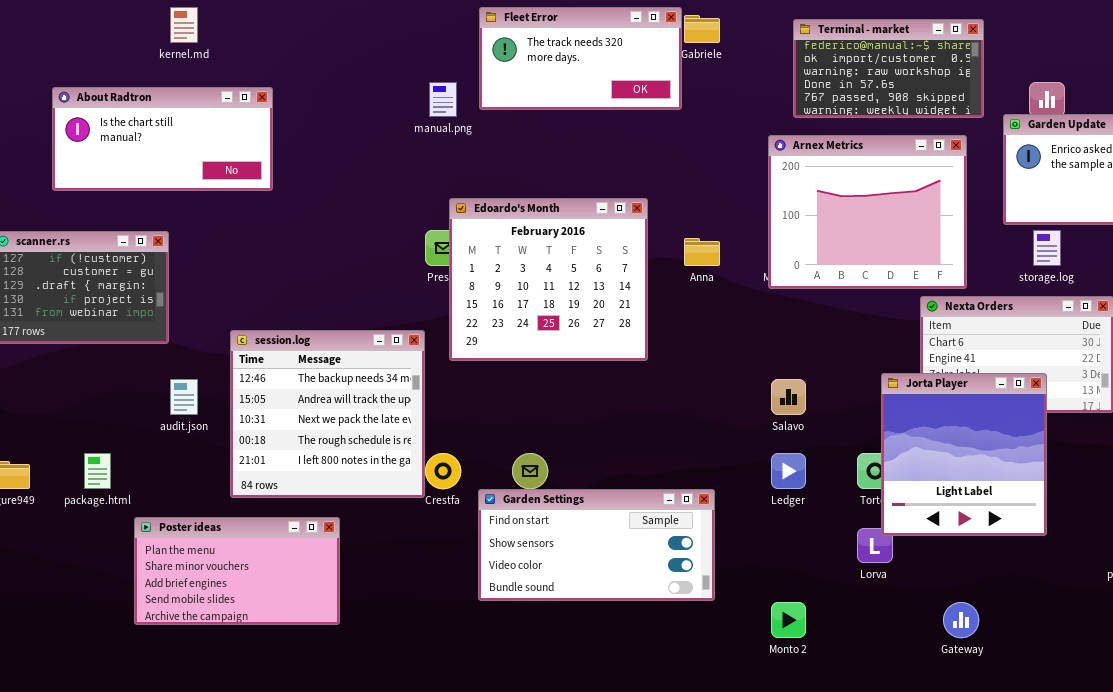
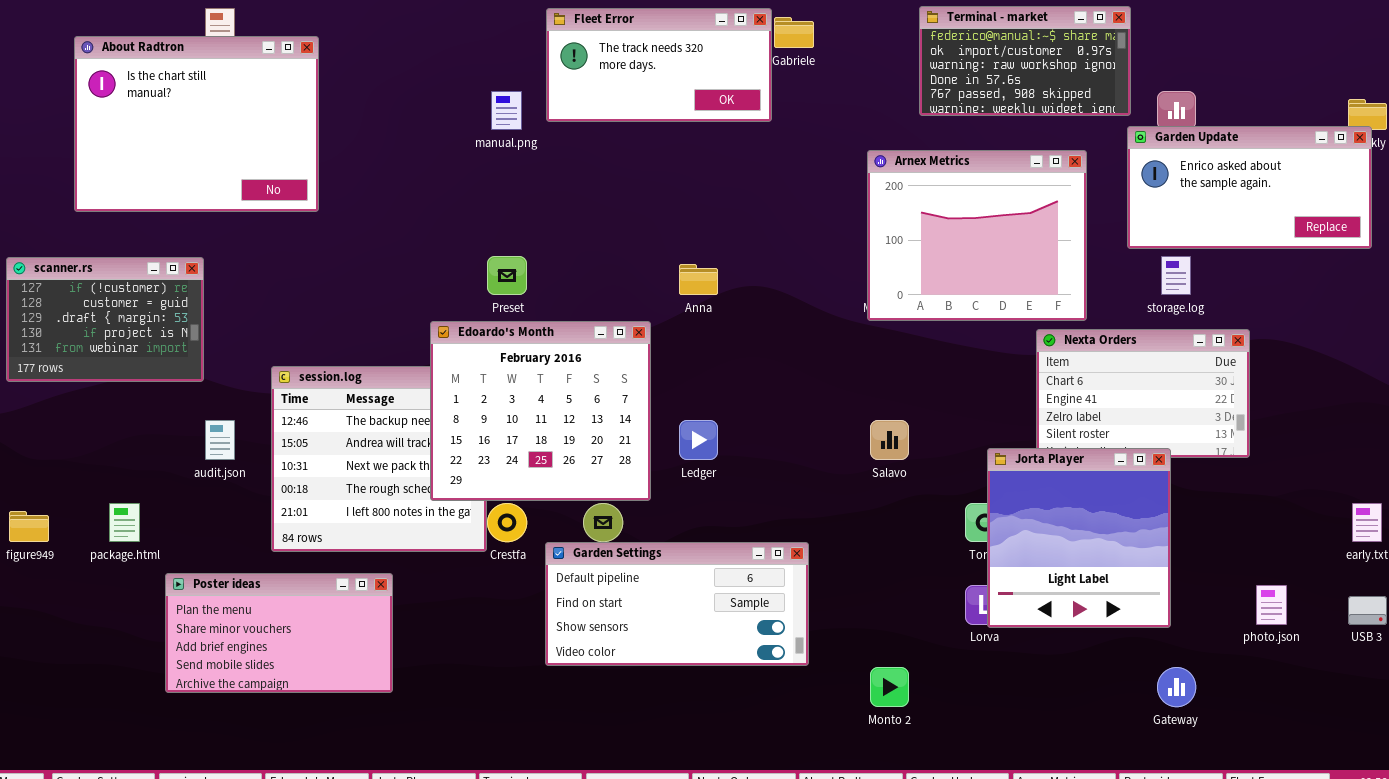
Terminal - market: [793,19,984,118] -> [919,6,1131,116], moved
About Radtron: [52,87,273,191] -> [74,36,319,212], resized
Edoardo's Month: [449,198,648,361] -> [430,321,651,501], moved
Anna: [684,238,720,266] -> [679,264,718,295], moved
Jorta Player: [881,373,1047,536] -> [987,448,1171,628], moved
Ledger: [771,453,806,489] -> [679,420,718,460], moved
Garden Settings: [478,489,715,601] -> [545,542,809,666], scrolled up 1 row
Gateway: [943,602,979,638] -> [1157,667,1196,707], moved

